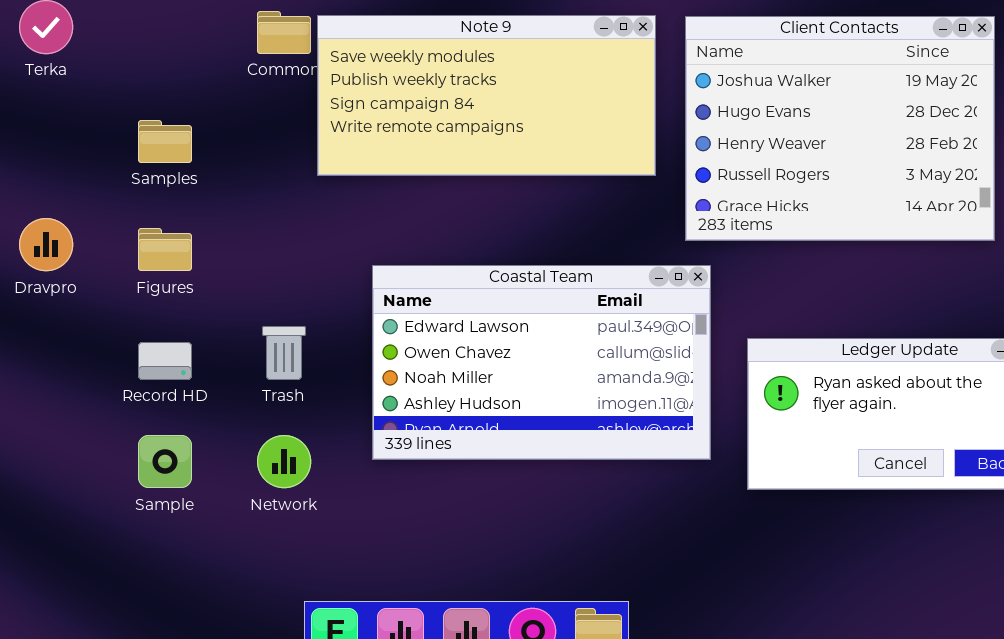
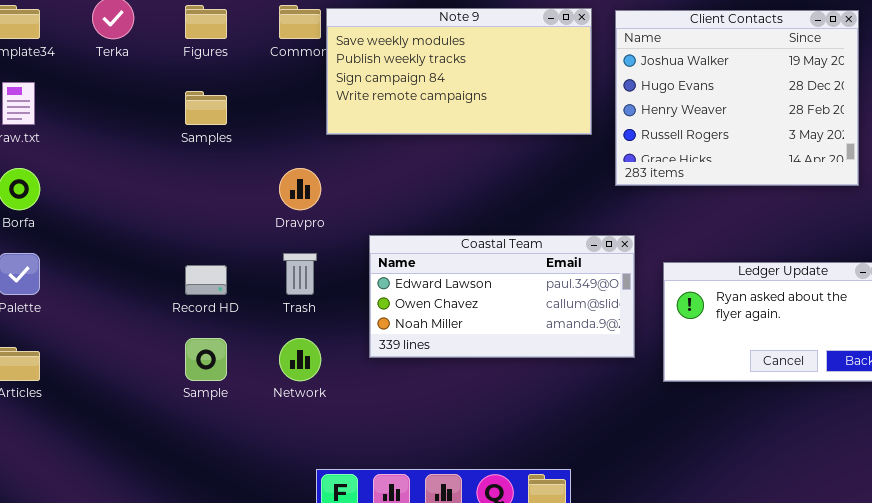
Dravpro: [19,218,73,271] -> [279,168,321,210], moved
Figures: [138,228,192,271] -> [185,5,227,39], moved
Coastal Team: [372,265,711,460] -> [369,235,635,358], resized

